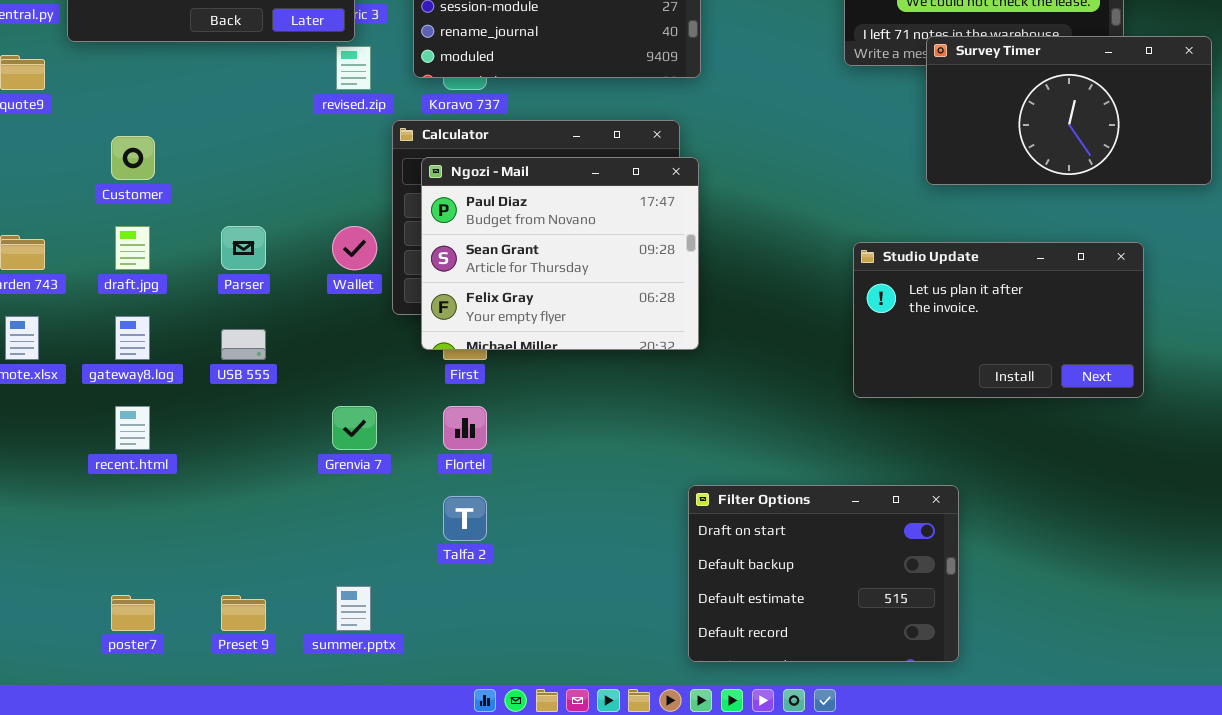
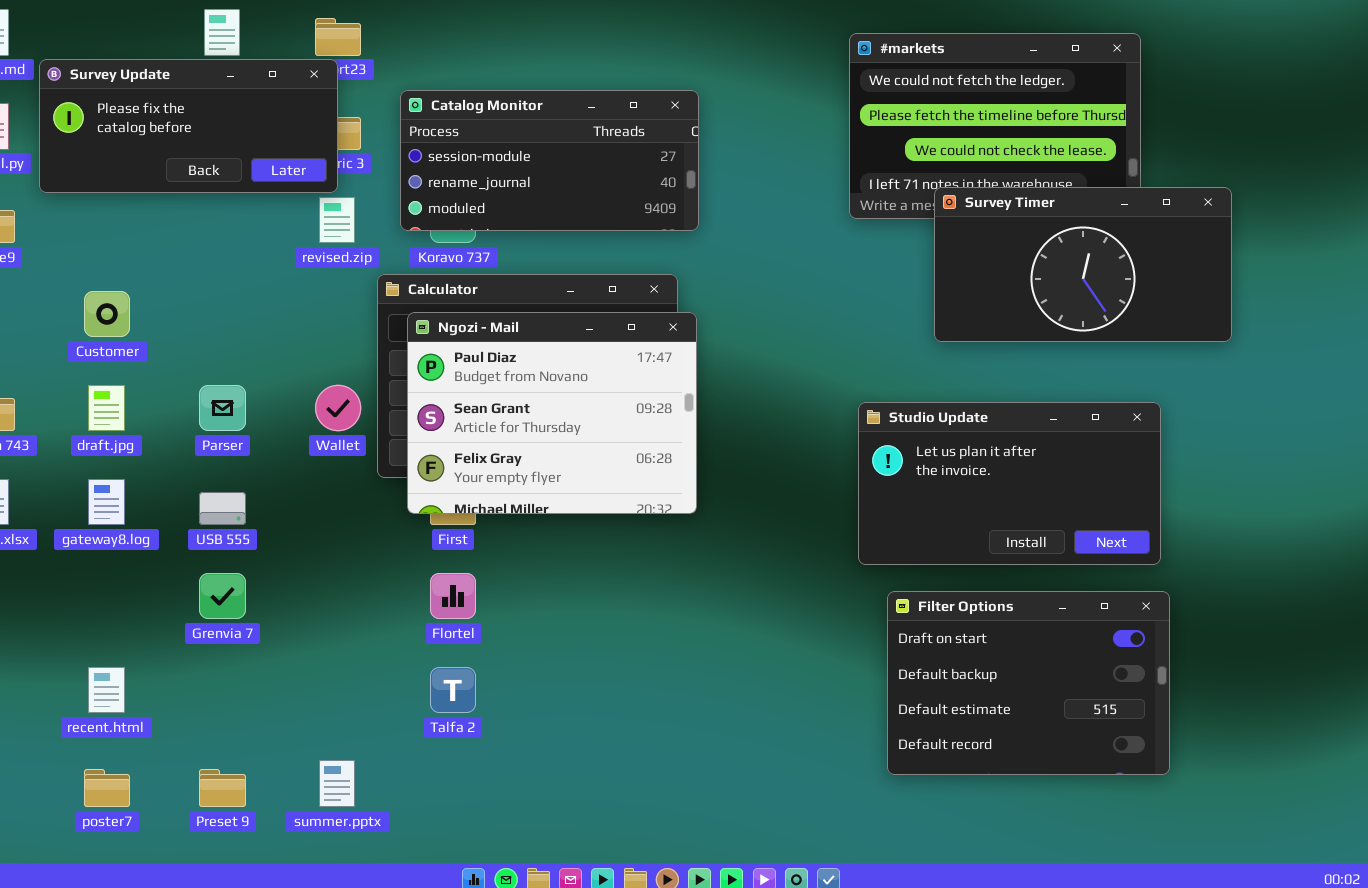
recent.html: [115,406,150,450] -> [88,667,125,713], moved
Grenvia 7: [332,406,377,450] -> [199,573,246,619], moved
Filter Options: [688,485,959,662] -> [887,591,1170,775], moved

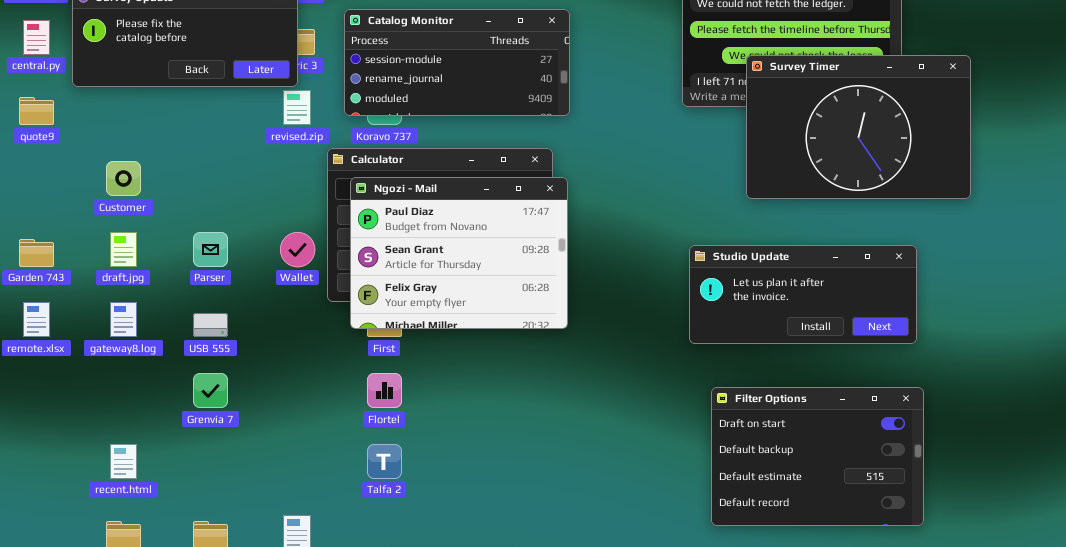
Survey Timer: [934,187,1232,342] -> [746,55,971,199], resized
Studio Update: [858,402,1161,565] -> [689,245,917,344], resized

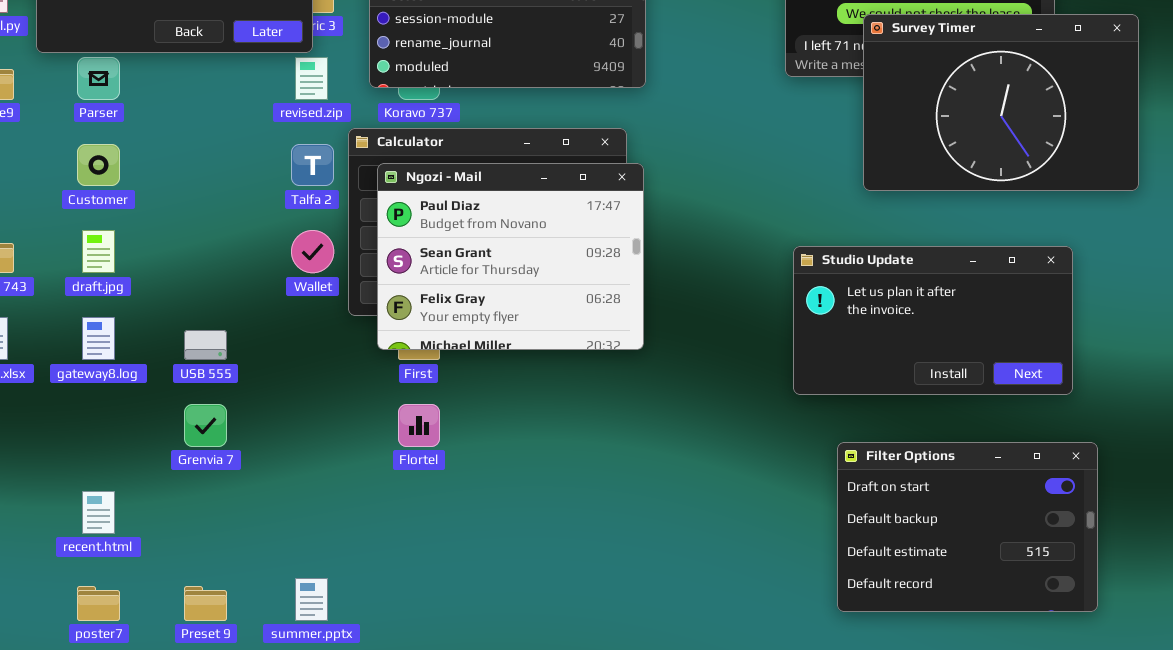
Parser: [193,232,228,267] -> [77,57,120,100], moved
Studio Update: [689,245,917,344] -> [793,246,1073,395], resized
Filter Options: [711,387,924,526] -> [837,442,1098,612], moved
Talfa 2: [367,444,402,479] -> [291,144,334,186], moved

